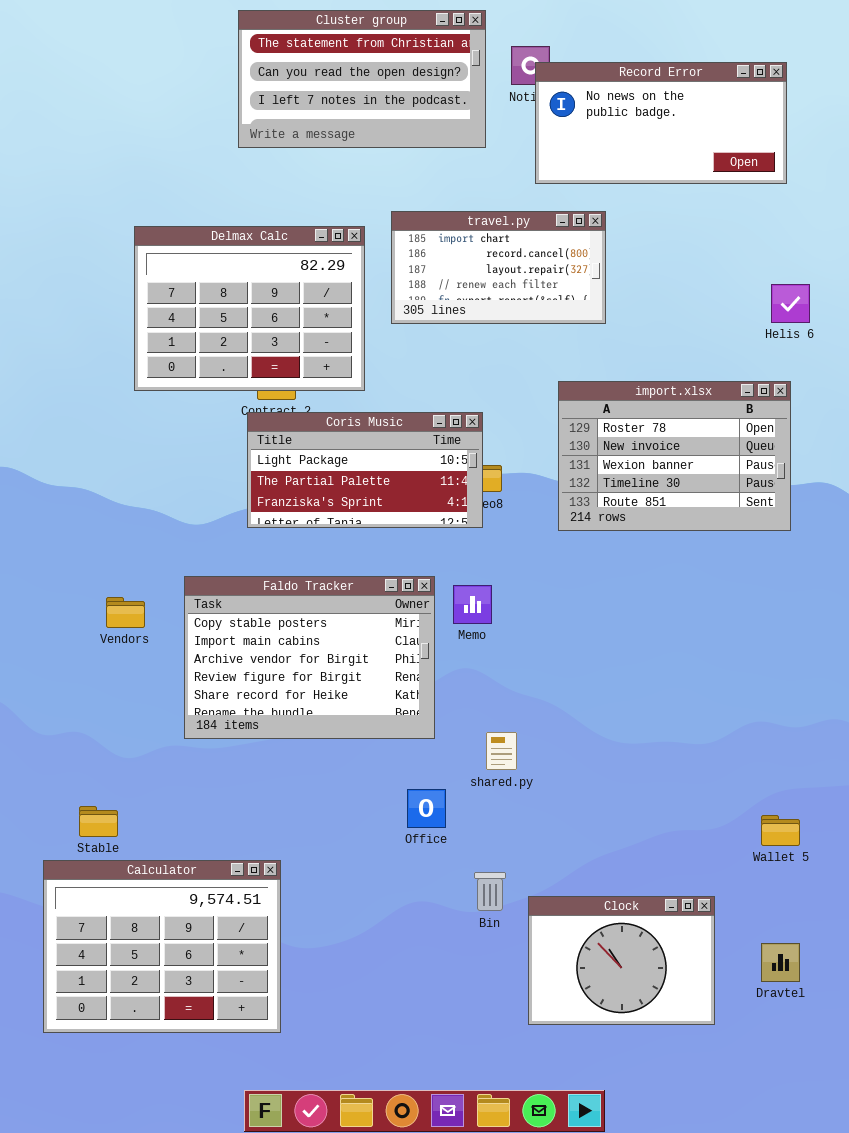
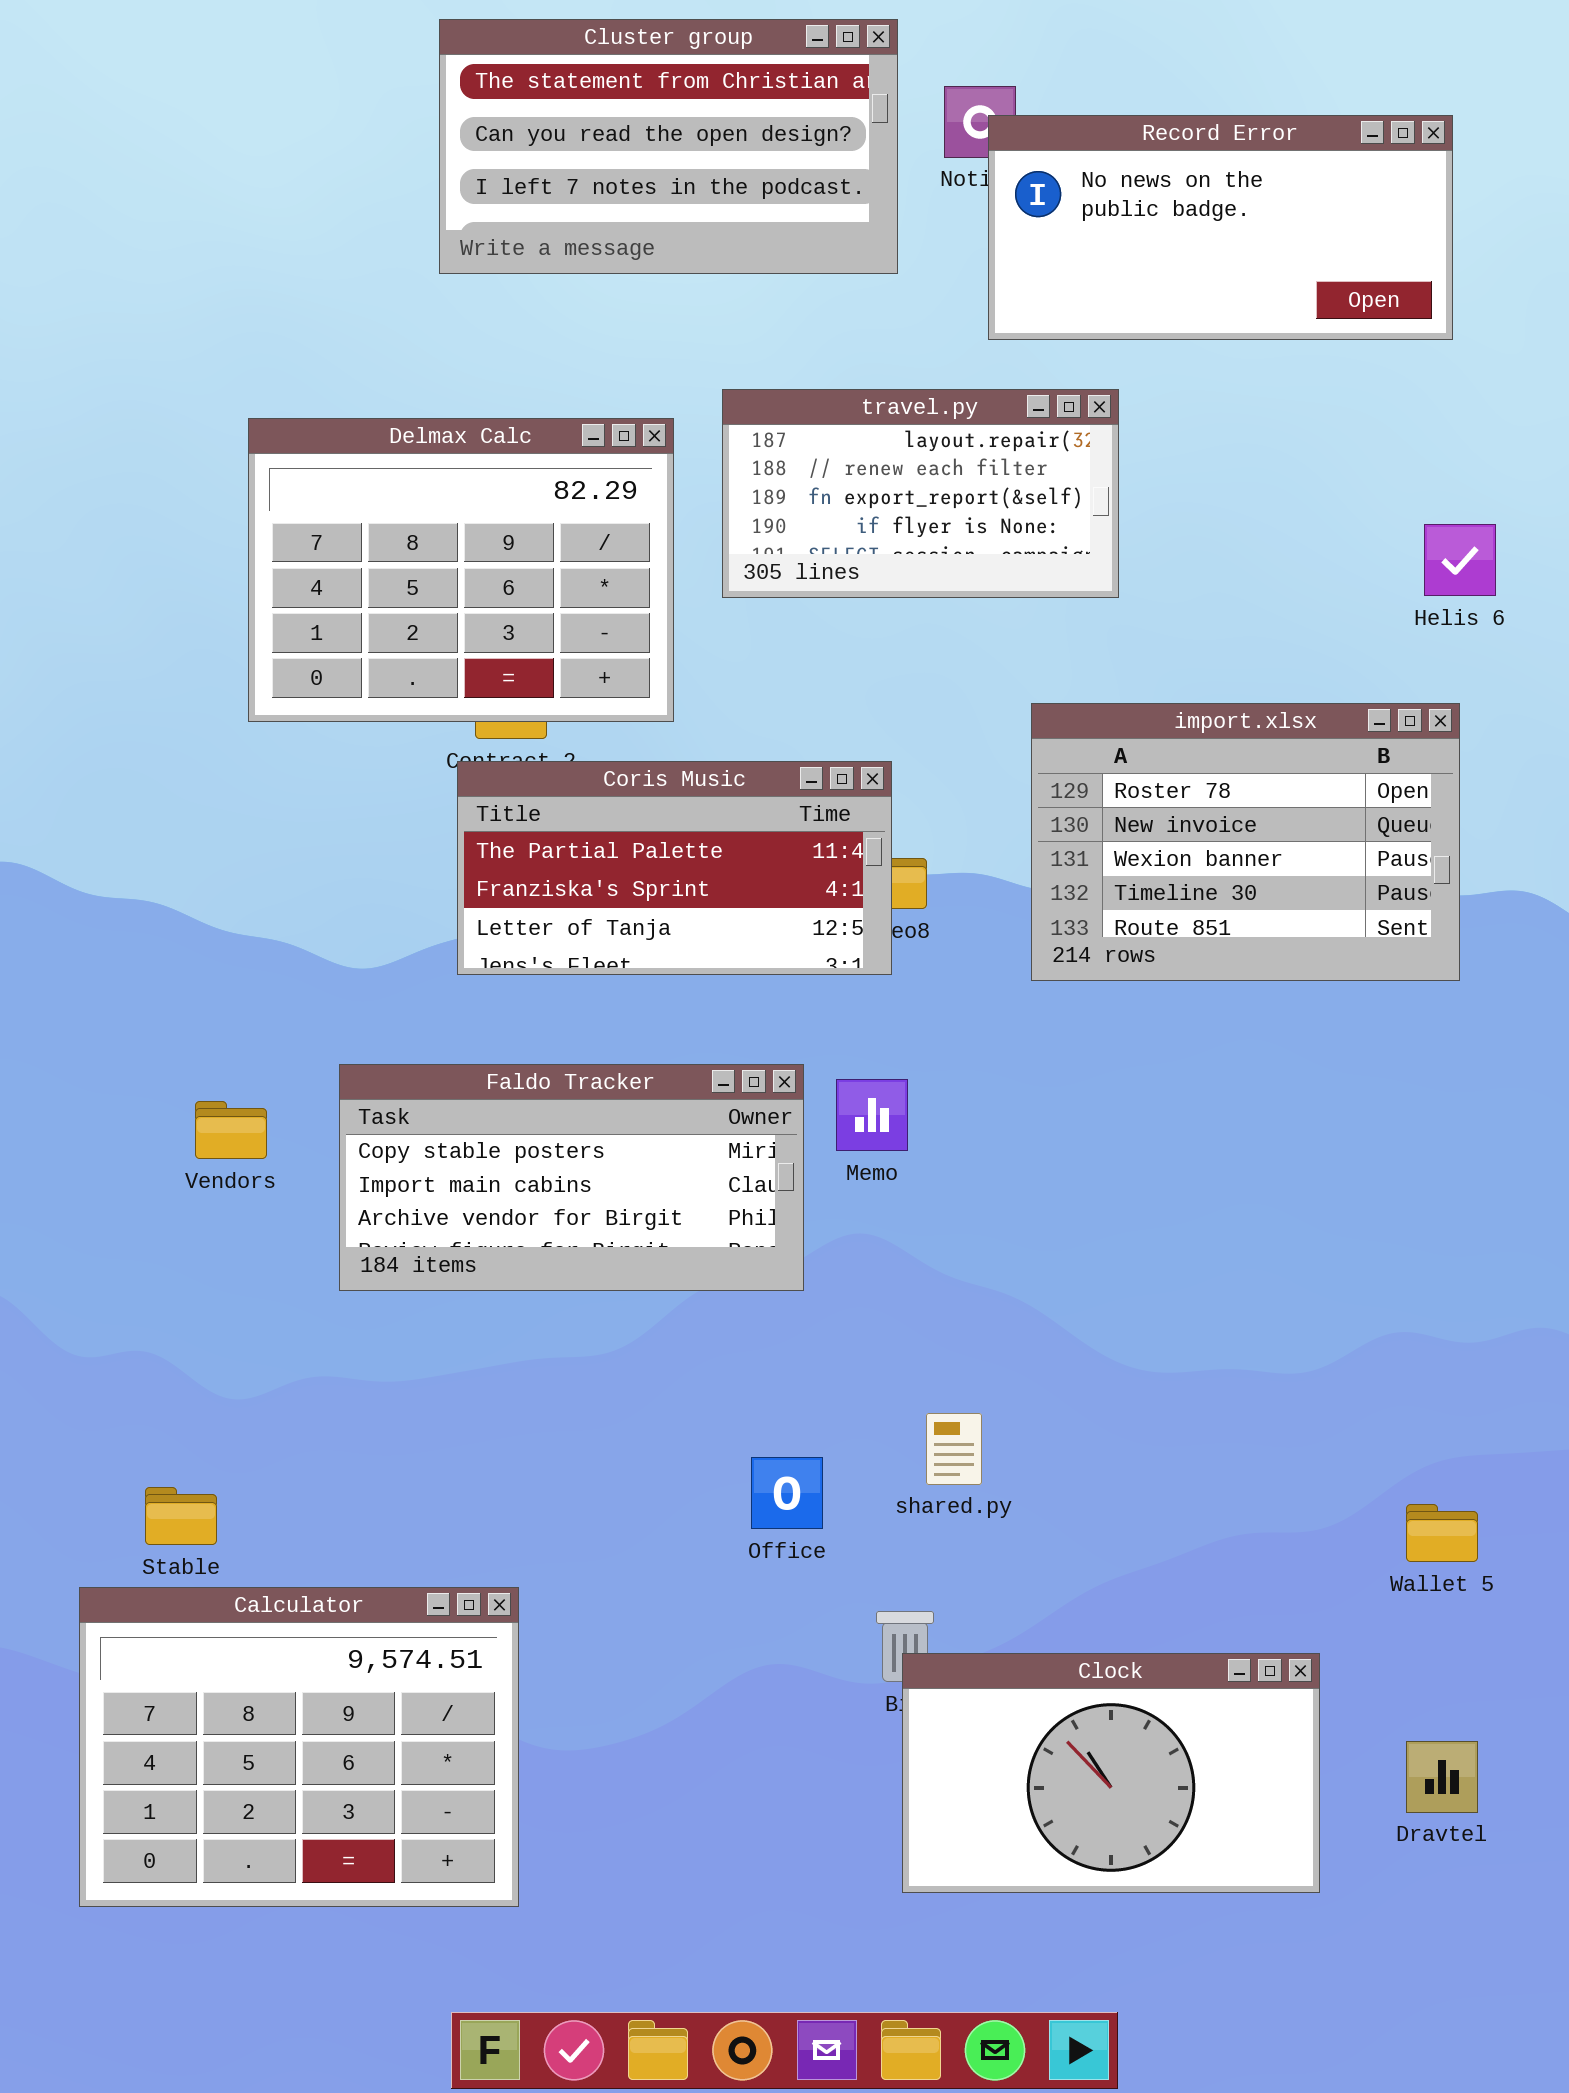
travel.py: [391,211,606,324] -> [722,389,1119,598], scrolled down 2 rows
Coris Music: [247,412,483,528] -> [457,761,892,975], scrolled down 1 row
Faldo Tracker: [184,576,435,739] -> [339,1064,804,1291], resized
shared.py: [486,732,517,770] -> [926,1413,982,1485], moved
Clock: [528,896,715,1025] -> [902,1653,1320,1893], resized

